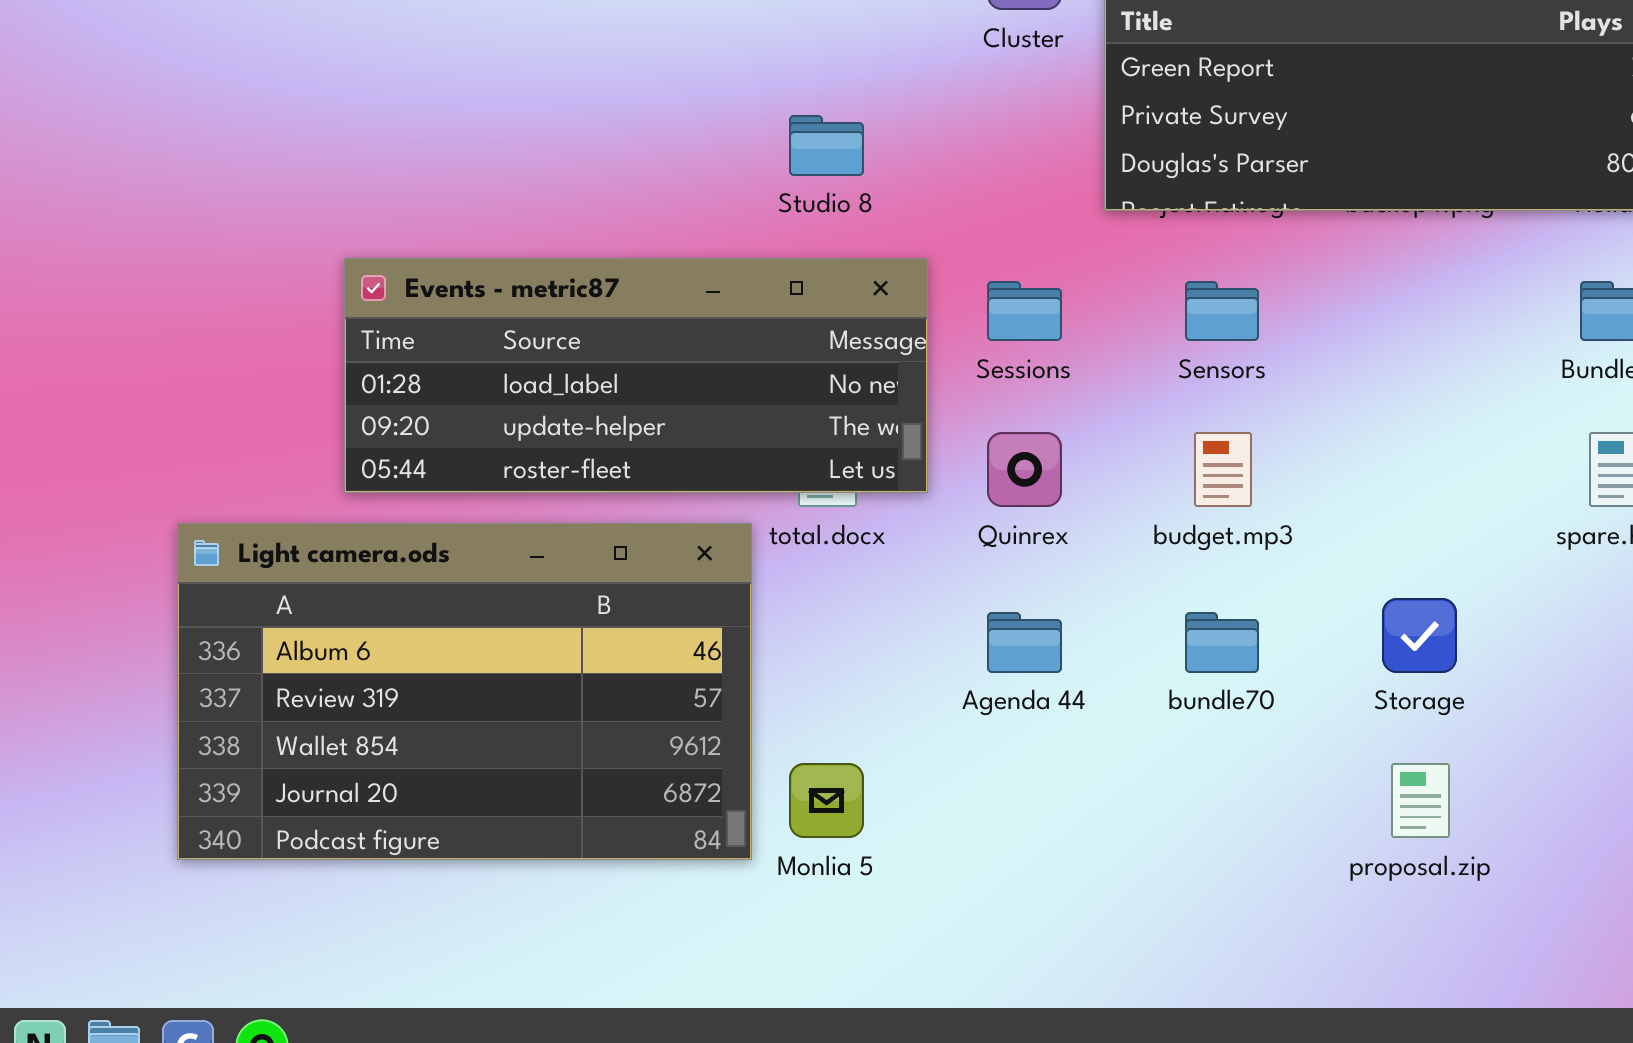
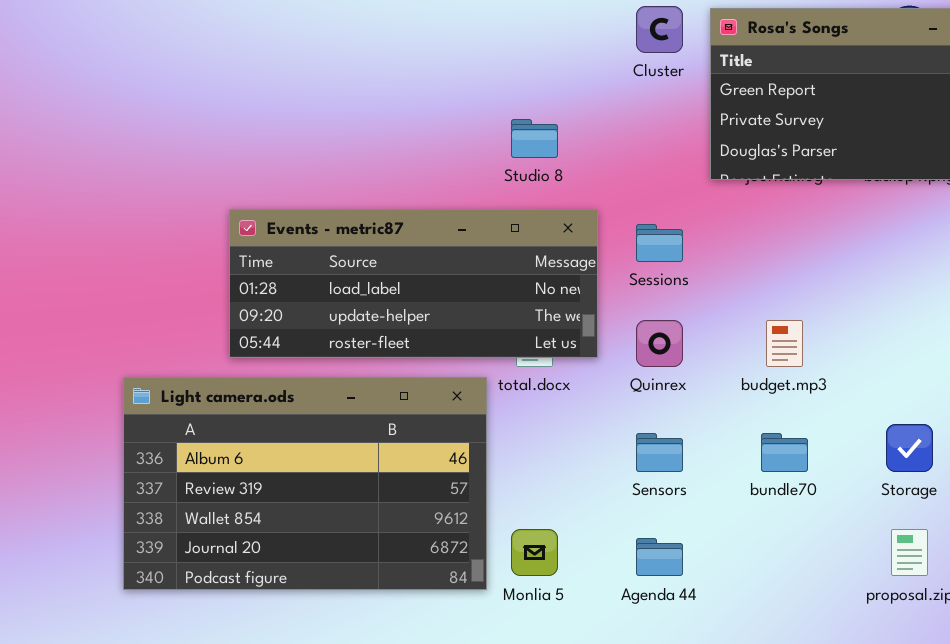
Sensors: [1185,281,1259,341] -> [636,433,683,472], moved
Agenda 44: [987,612,1062,673] -> [636,538,683,576], moved

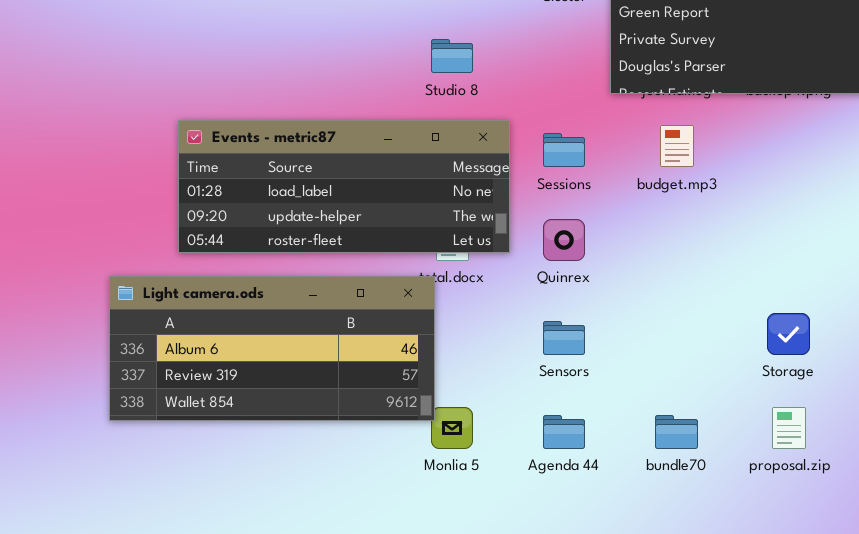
budget.mp3: [766,320,803,367] -> [660,125,694,167], moved
Light camera.ods: [123,377,487,590] -> [109,276,435,421], moved, resized
bundle70: [761,433,808,472] -> [655,415,698,449], moved

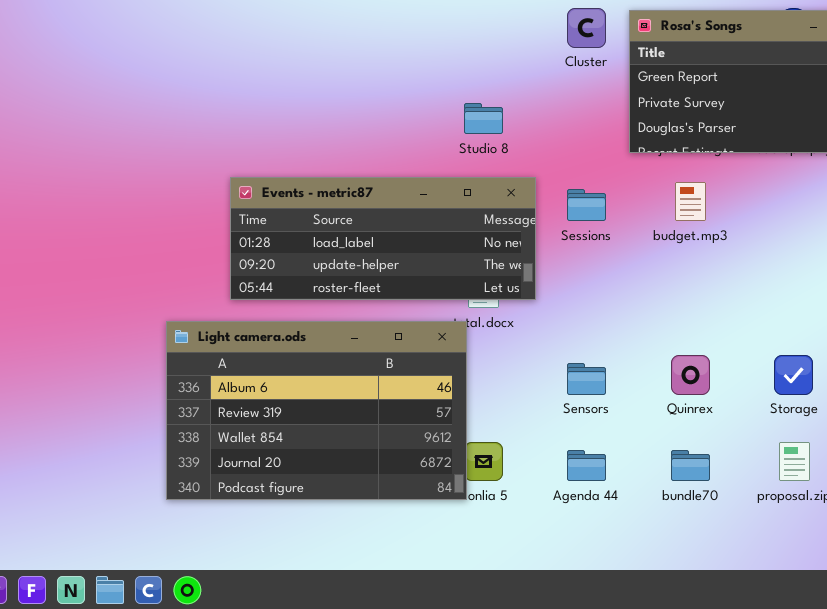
Quinrex: [543,219,585,261] -> [671,355,710,395], moved
Light camera.ods: [109,276,435,421] -> [166,321,467,500], resized

